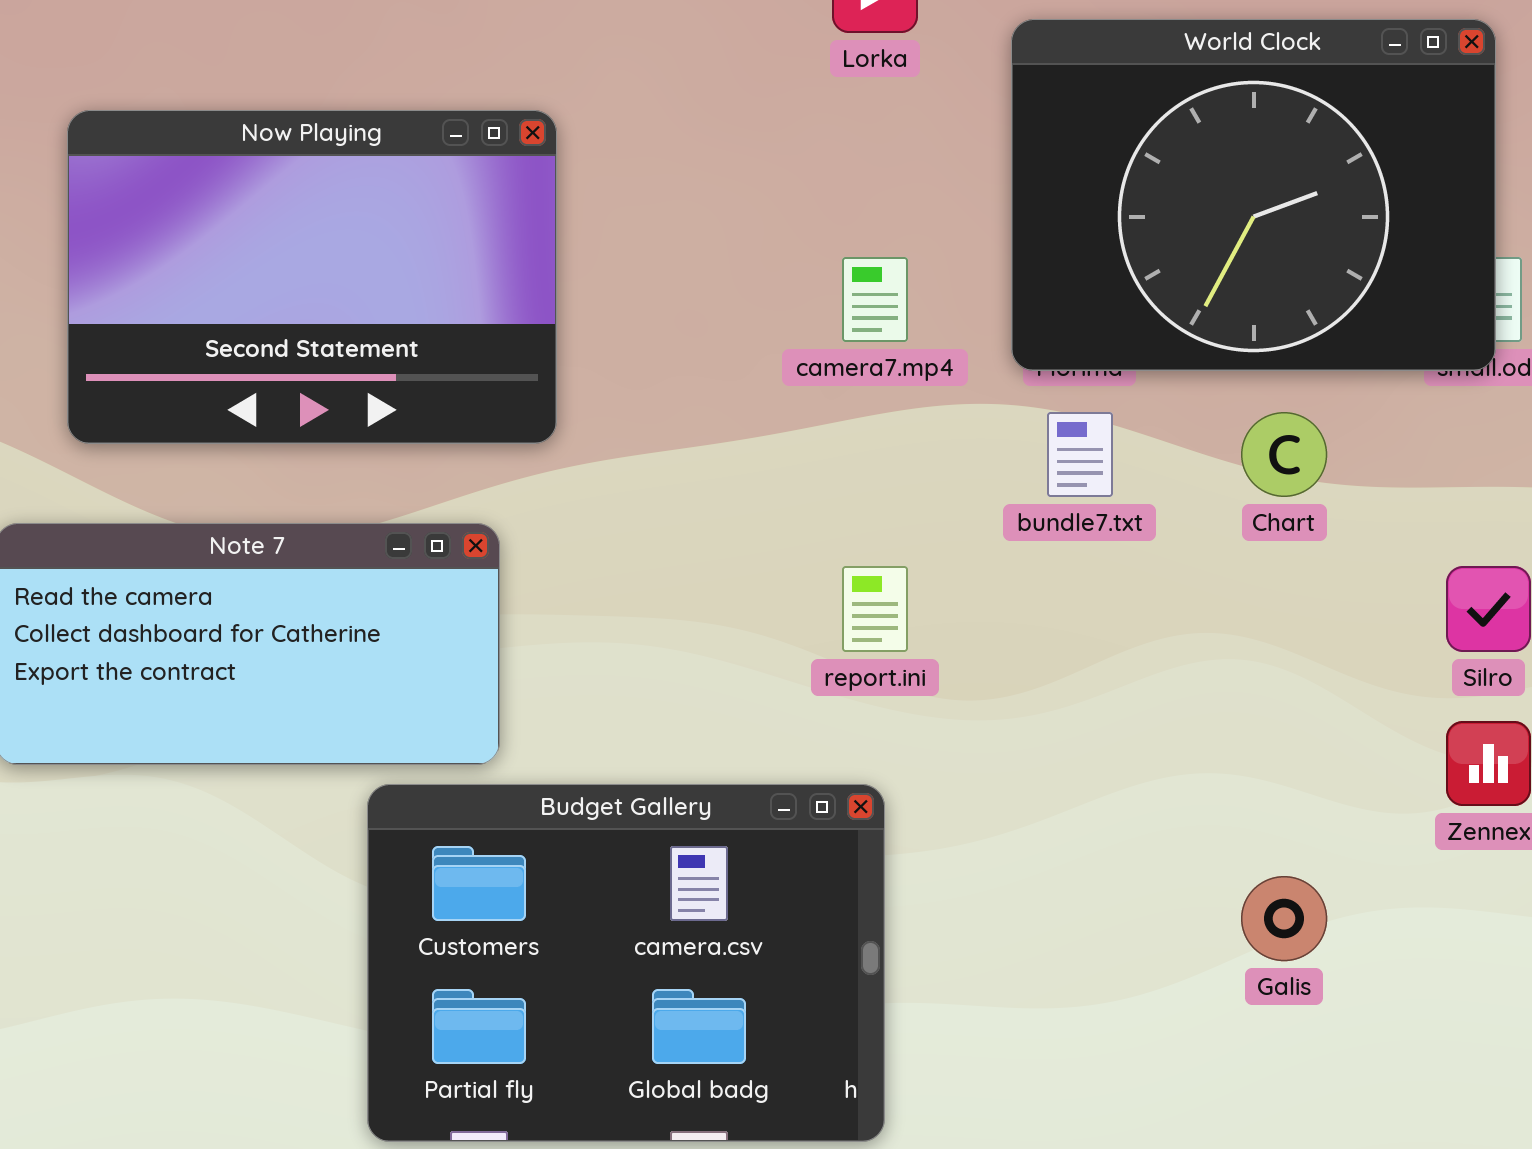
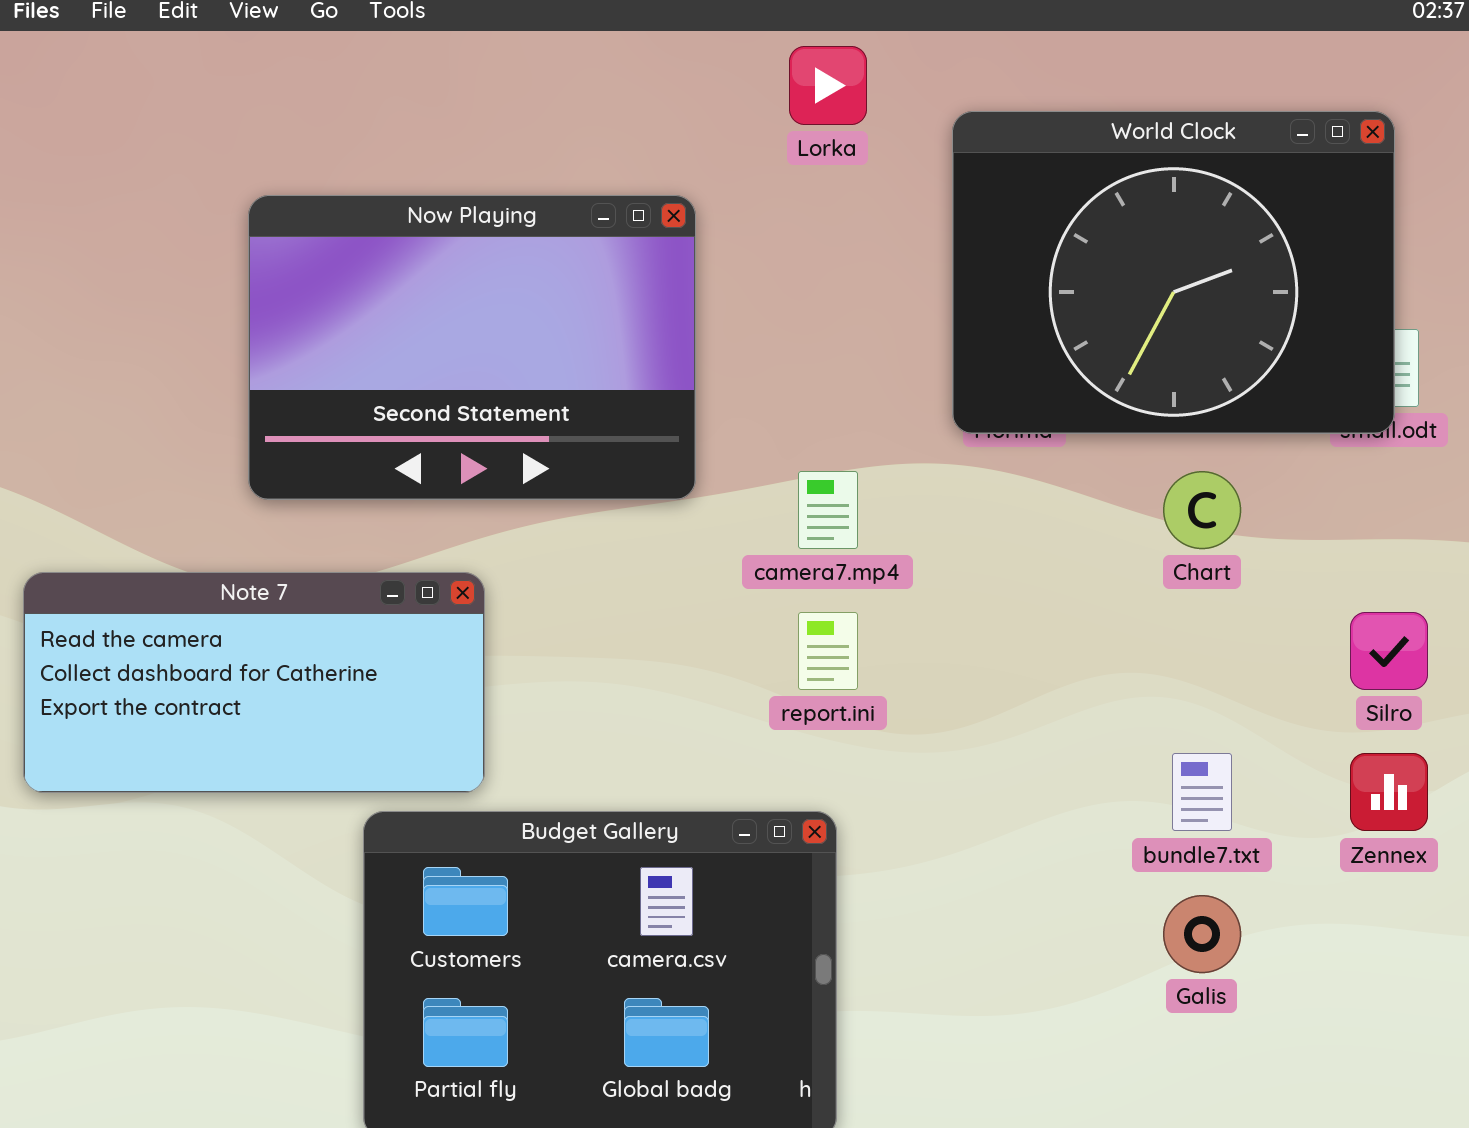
Now Playing: [67,110,557,444] -> [248,195,696,500], moved
camera7.mp4: [842,257,908,342] -> [798,471,858,549], moved
bundle7.txt: [1047,412,1113,497] -> [1172,753,1232,831], moved

